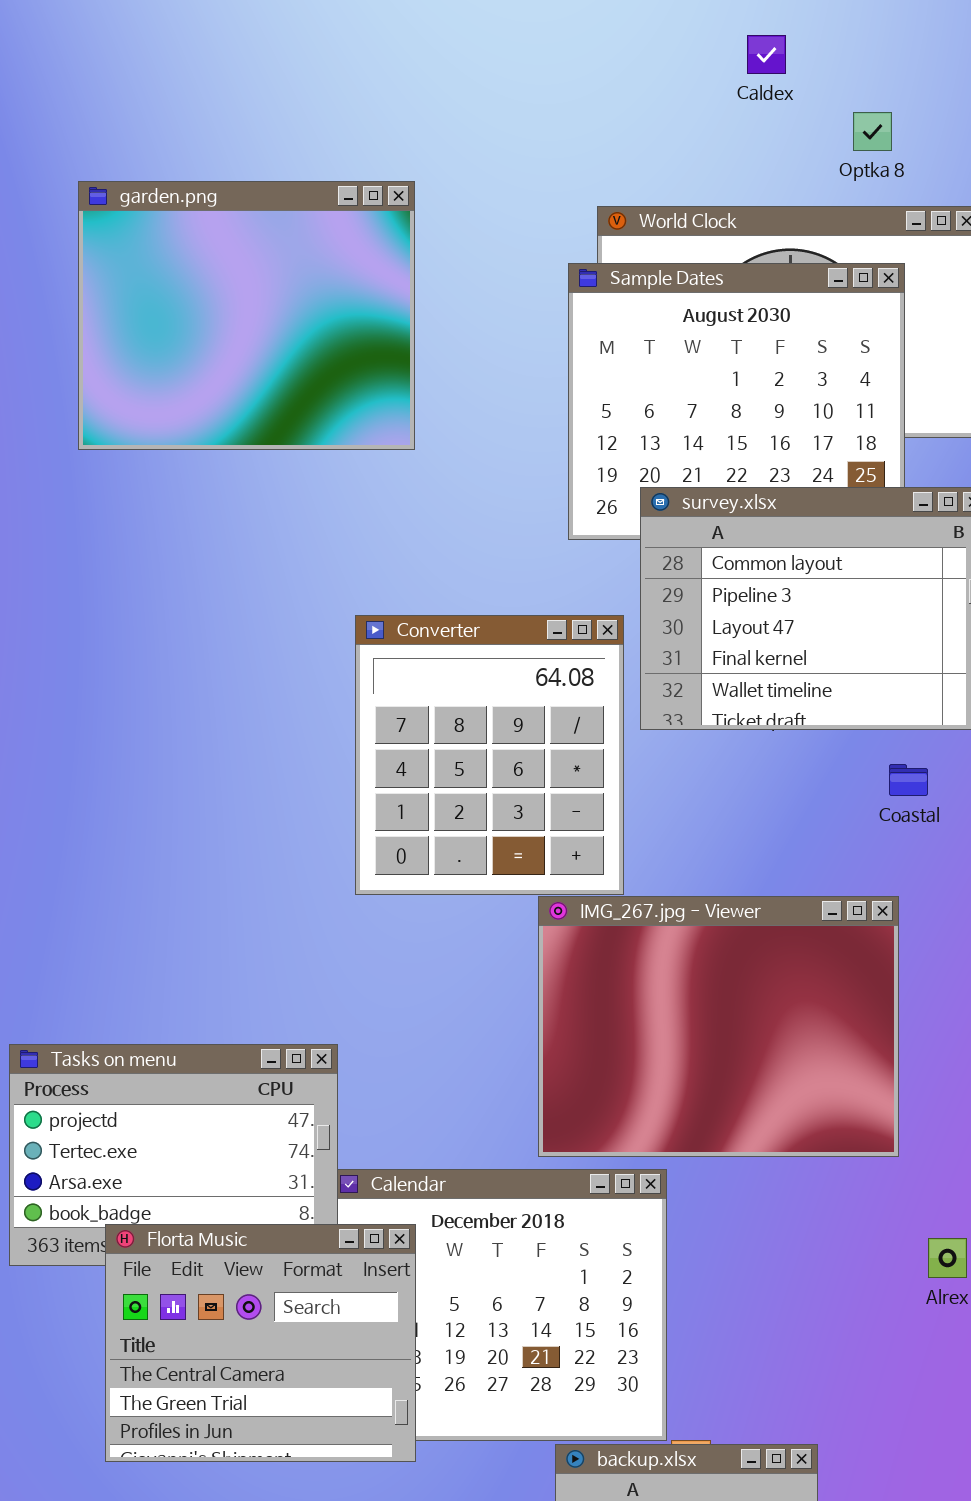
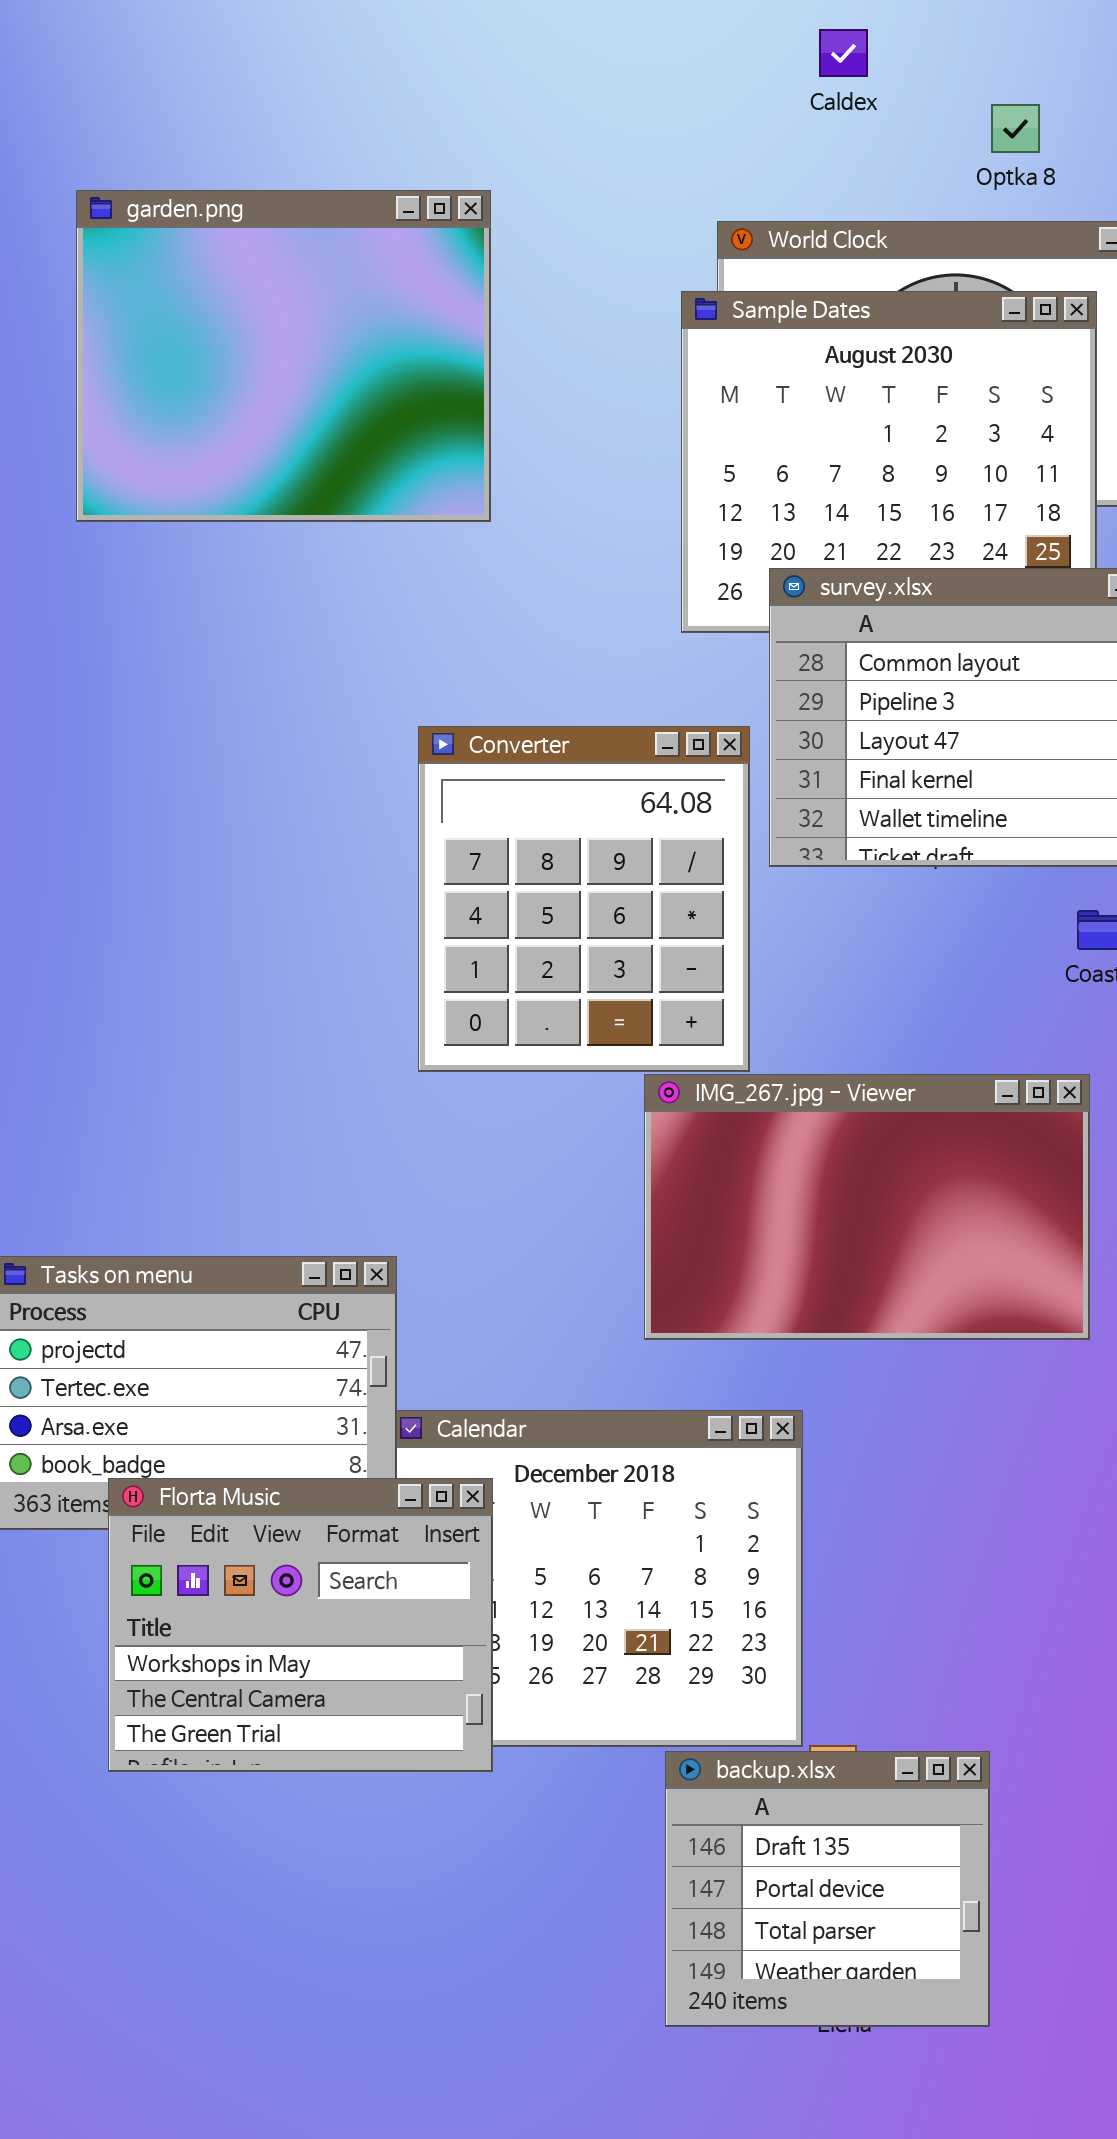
Caldex: [747,35,786,74] -> [819,29,868,77], moved
Optka 8: [853,112,892,151] -> [991,104,1040,153], moved
IMG_267.jpg - Viewer: [538,896,899,1157] -> [644,1074,1090,1340], resized
Florta Music: [105,1224,416,1462] -> [108,1478,493,1772], scrolled up 1 row

